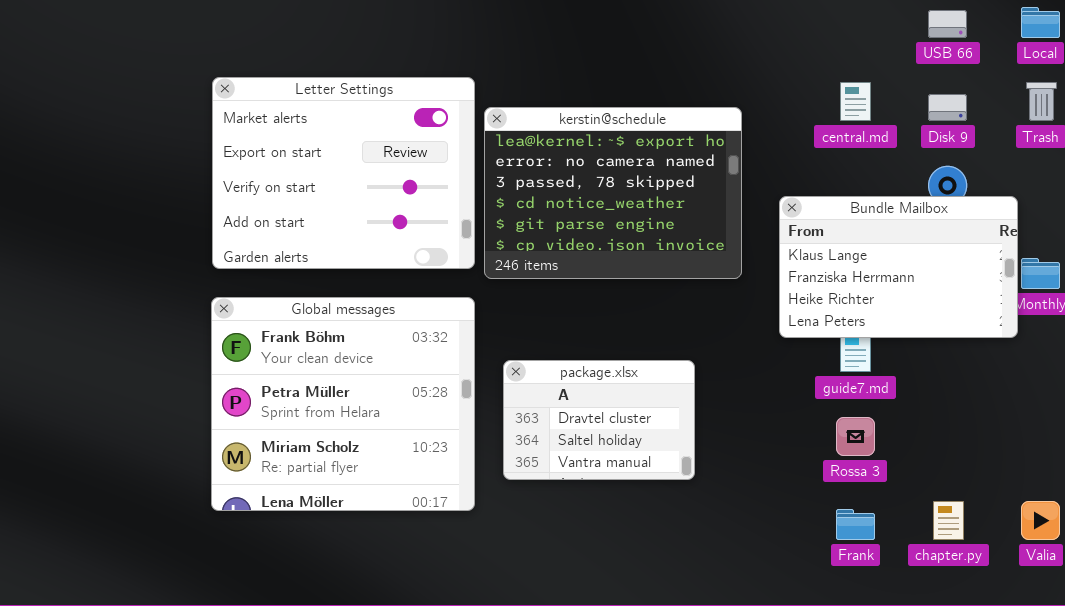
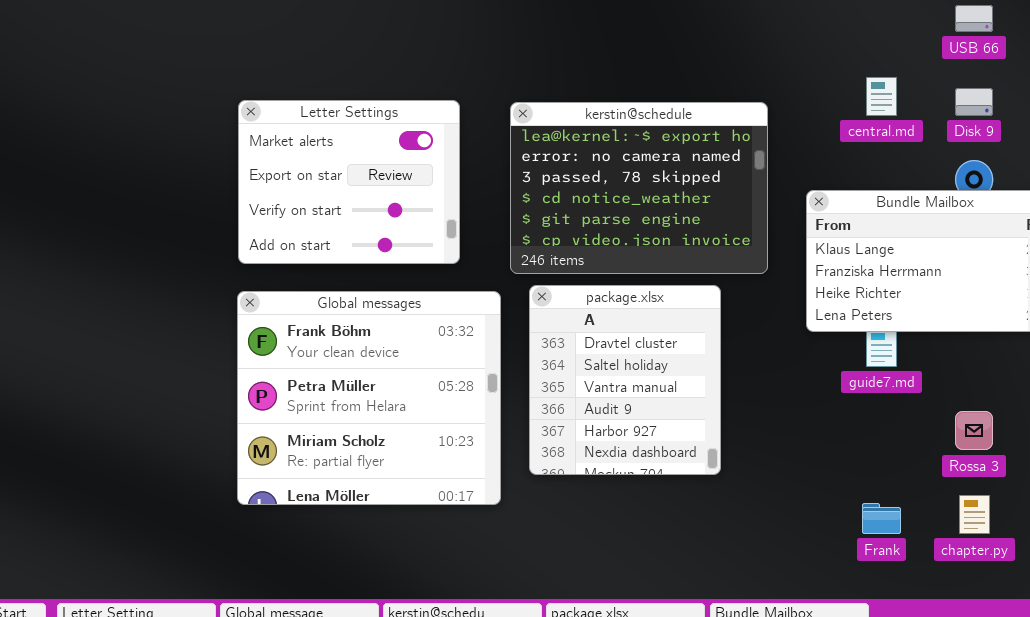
Letter Settings: [212,77,475,269] -> [238,100,460,264], resized
package.xlsx: [503,360,695,480] -> [529,285,721,475], resized
Rossa 3: [836,417,875,456] -> [955,411,993,450], moved

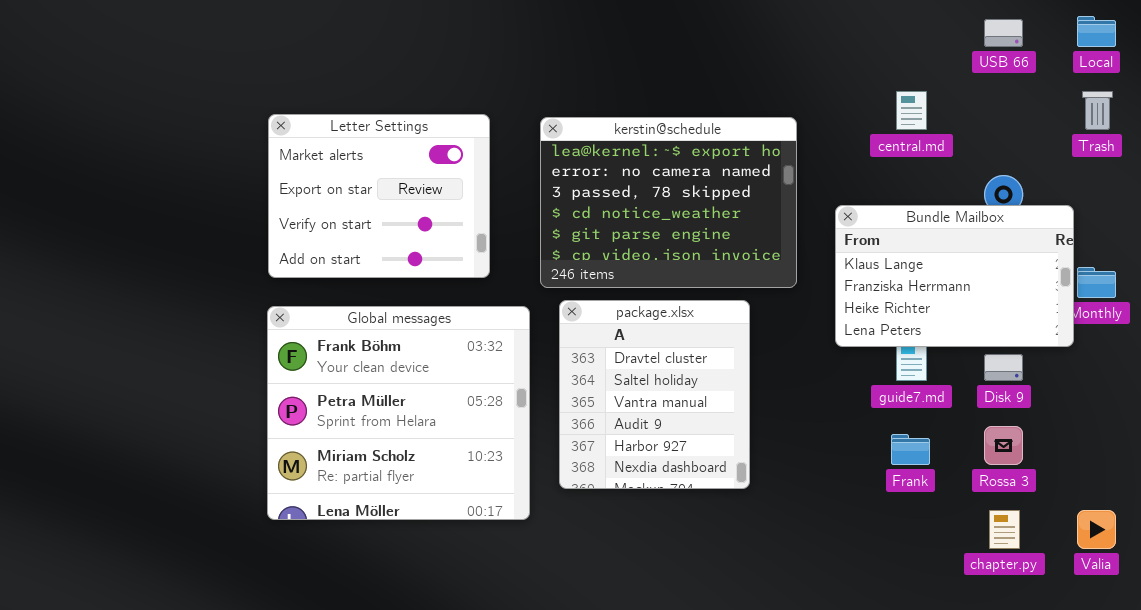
Disk 9: [955,88,993,116] -> [984,354,1023,381], moved
Frank: [862,503,901,534] -> [891,434,930,465], moved

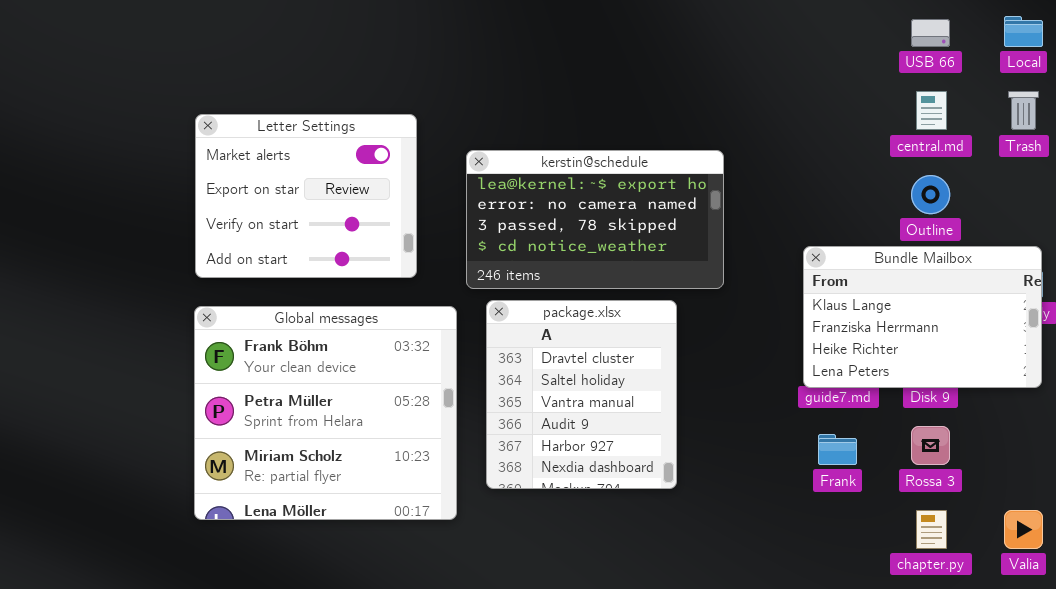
central.md: [896,91,927,130] -> [916,91,947,130], moved
kerstin@schedule: [540,117,797,288] -> [466,150,724,289], resized
Bundle Mailbox: [835,205,1074,347] -> [803,246,1042,388], moved

